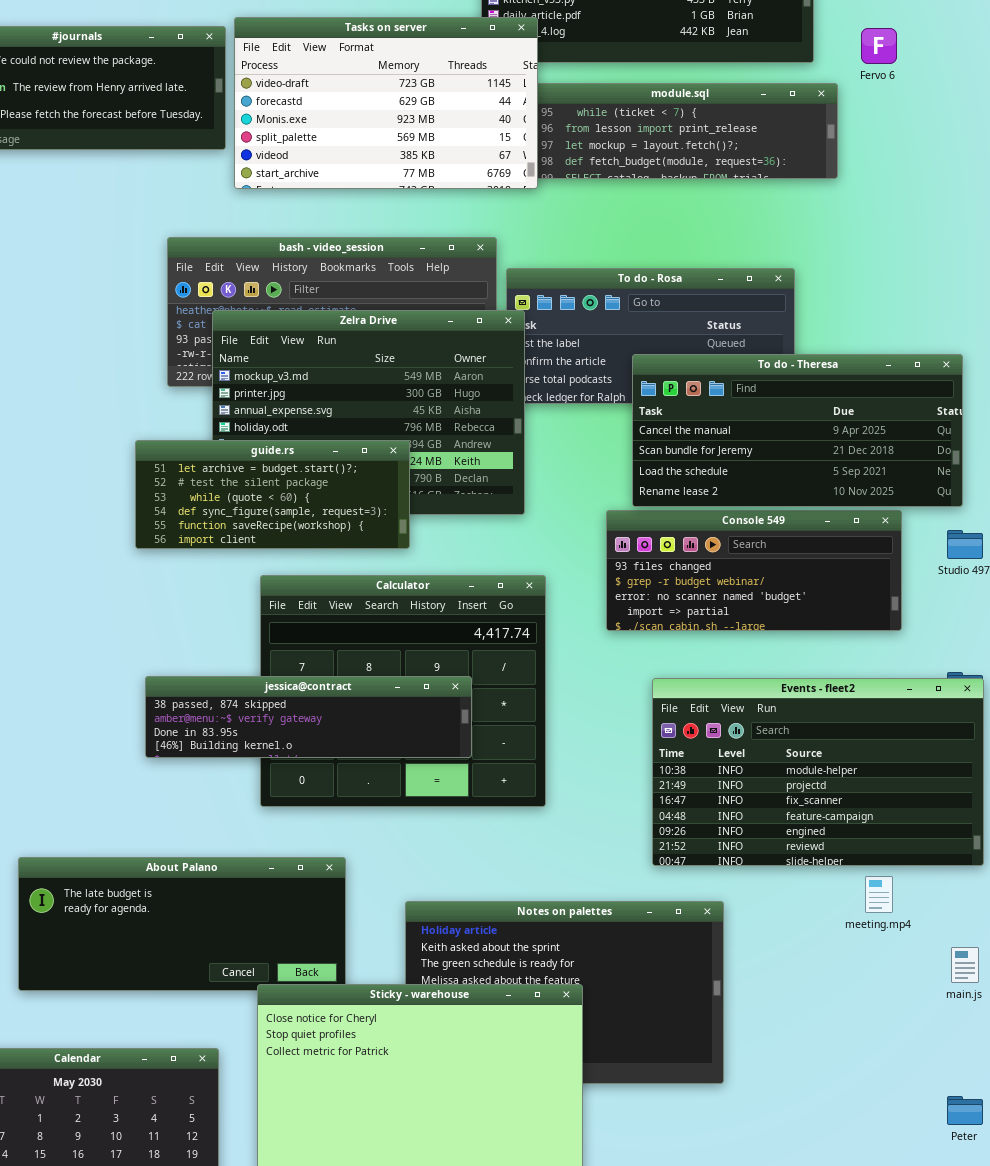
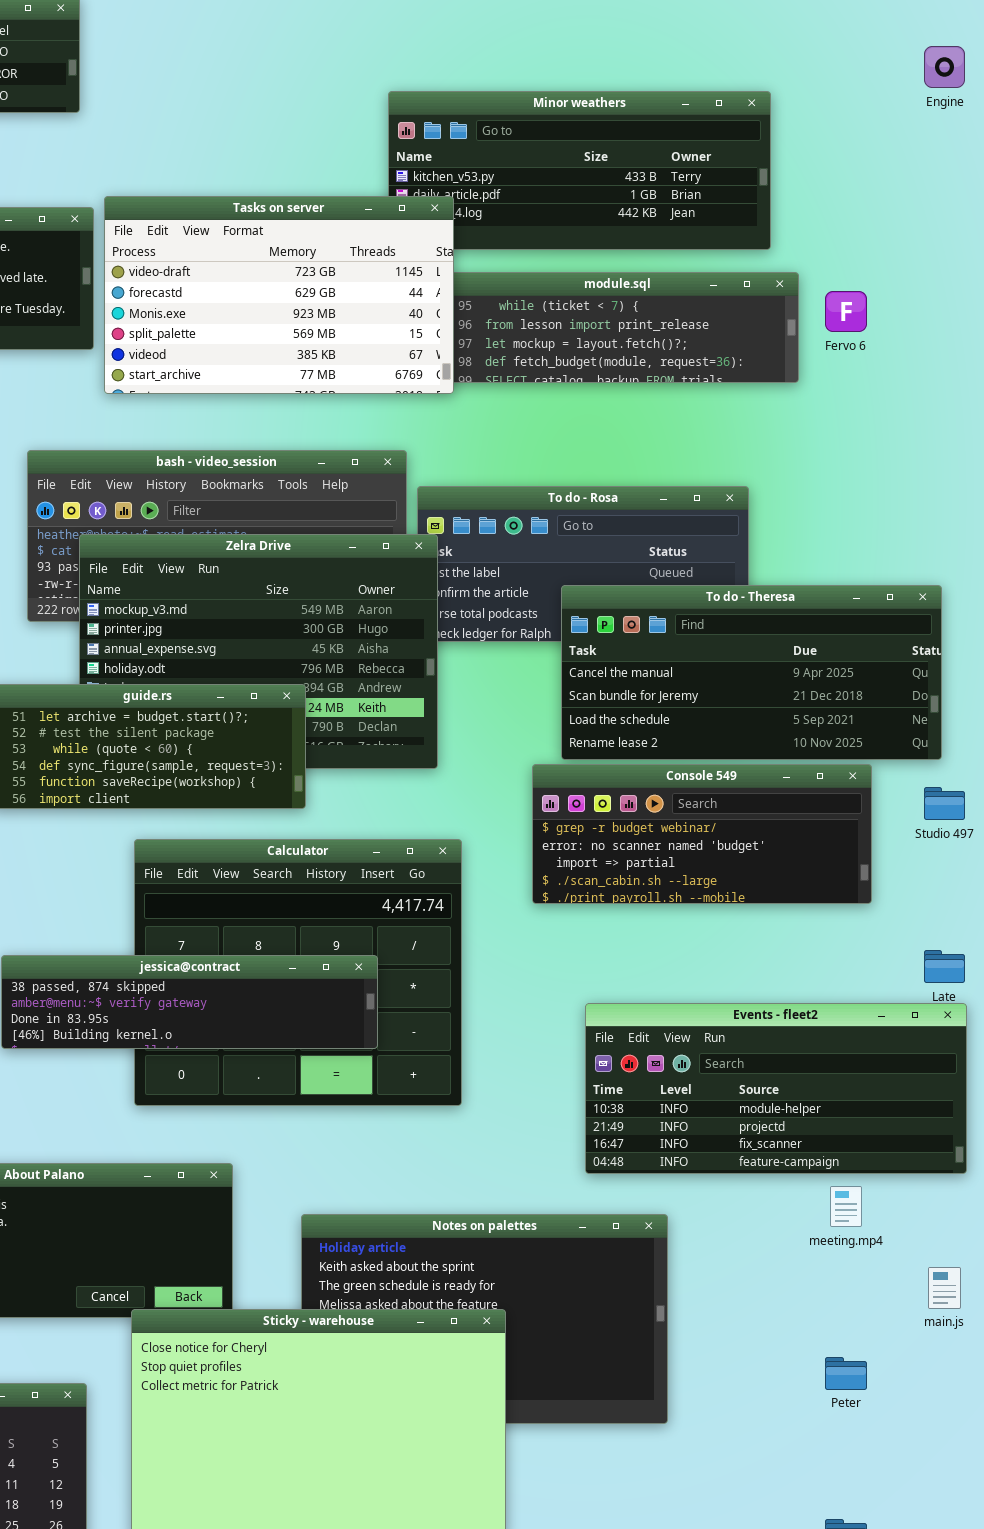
Fervo 6: [861,28,897,64] -> [825,291,867,332], moved
Console 549: [606,510,902,631] -> [532,764,872,904], scrolled down 1 row
Events - fleet2: [652,678,984,866] -> [585,1003,967,1174], resized
Peter: [947,1096,983,1125] -> [825,1357,867,1390], moved

